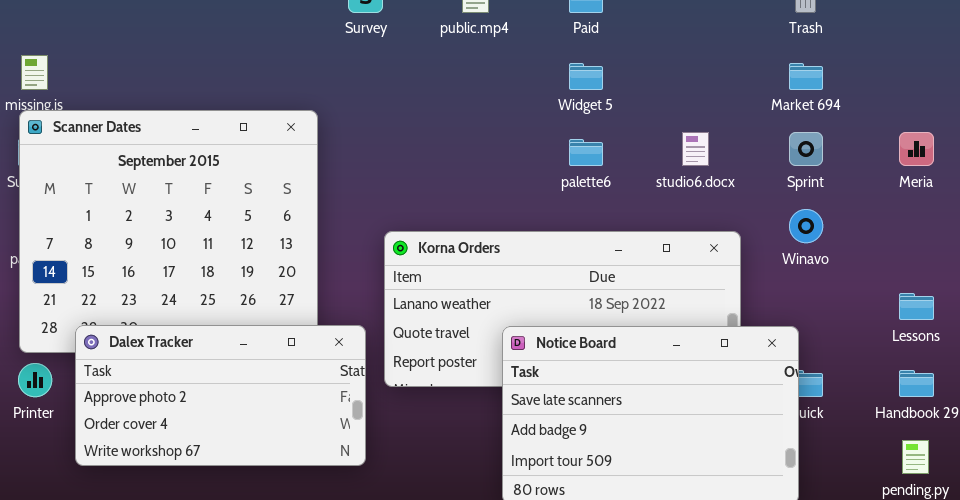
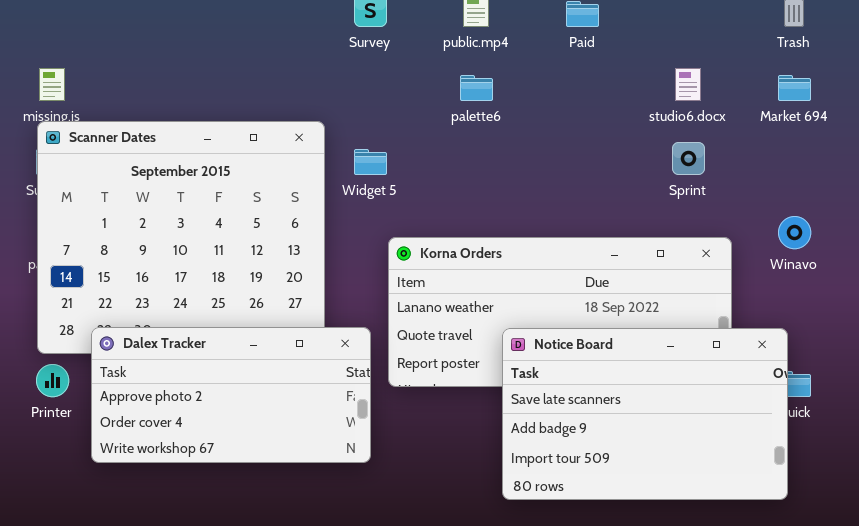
Widget 5: [569,63,603,90] -> [354,149,387,175], moved
studio6.docx: [682,132,709,166] -> [675,68,701,101], moved
Sprint: [789,132,823,166] -> [672,142,705,175], moved
palette6: [569,139,603,166] -> [460,75,493,101], moved

